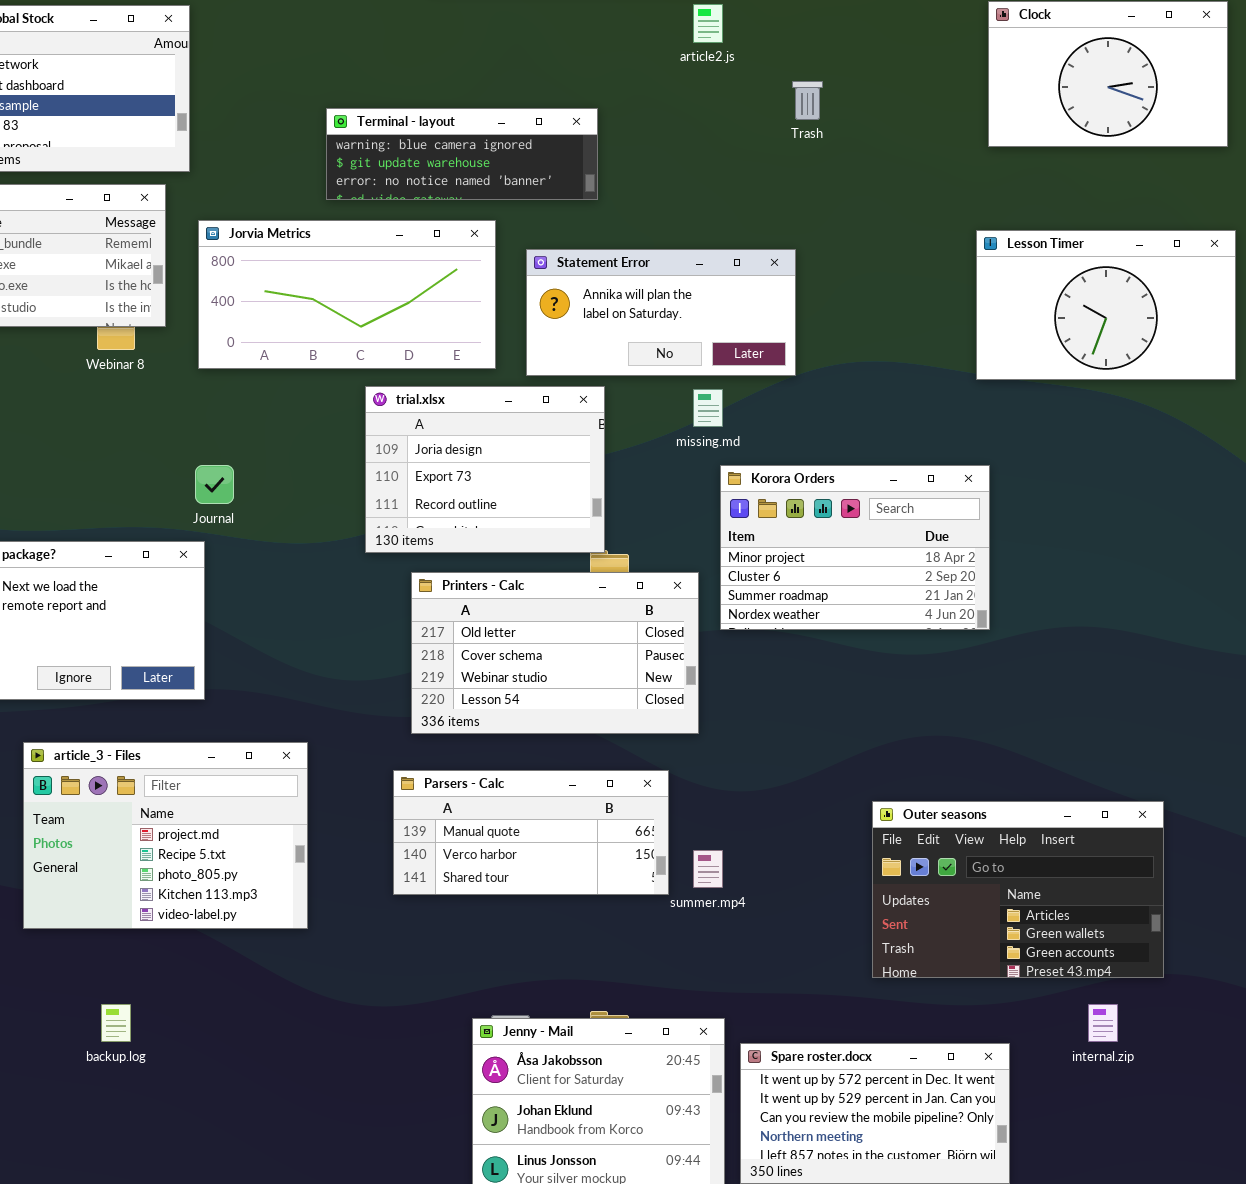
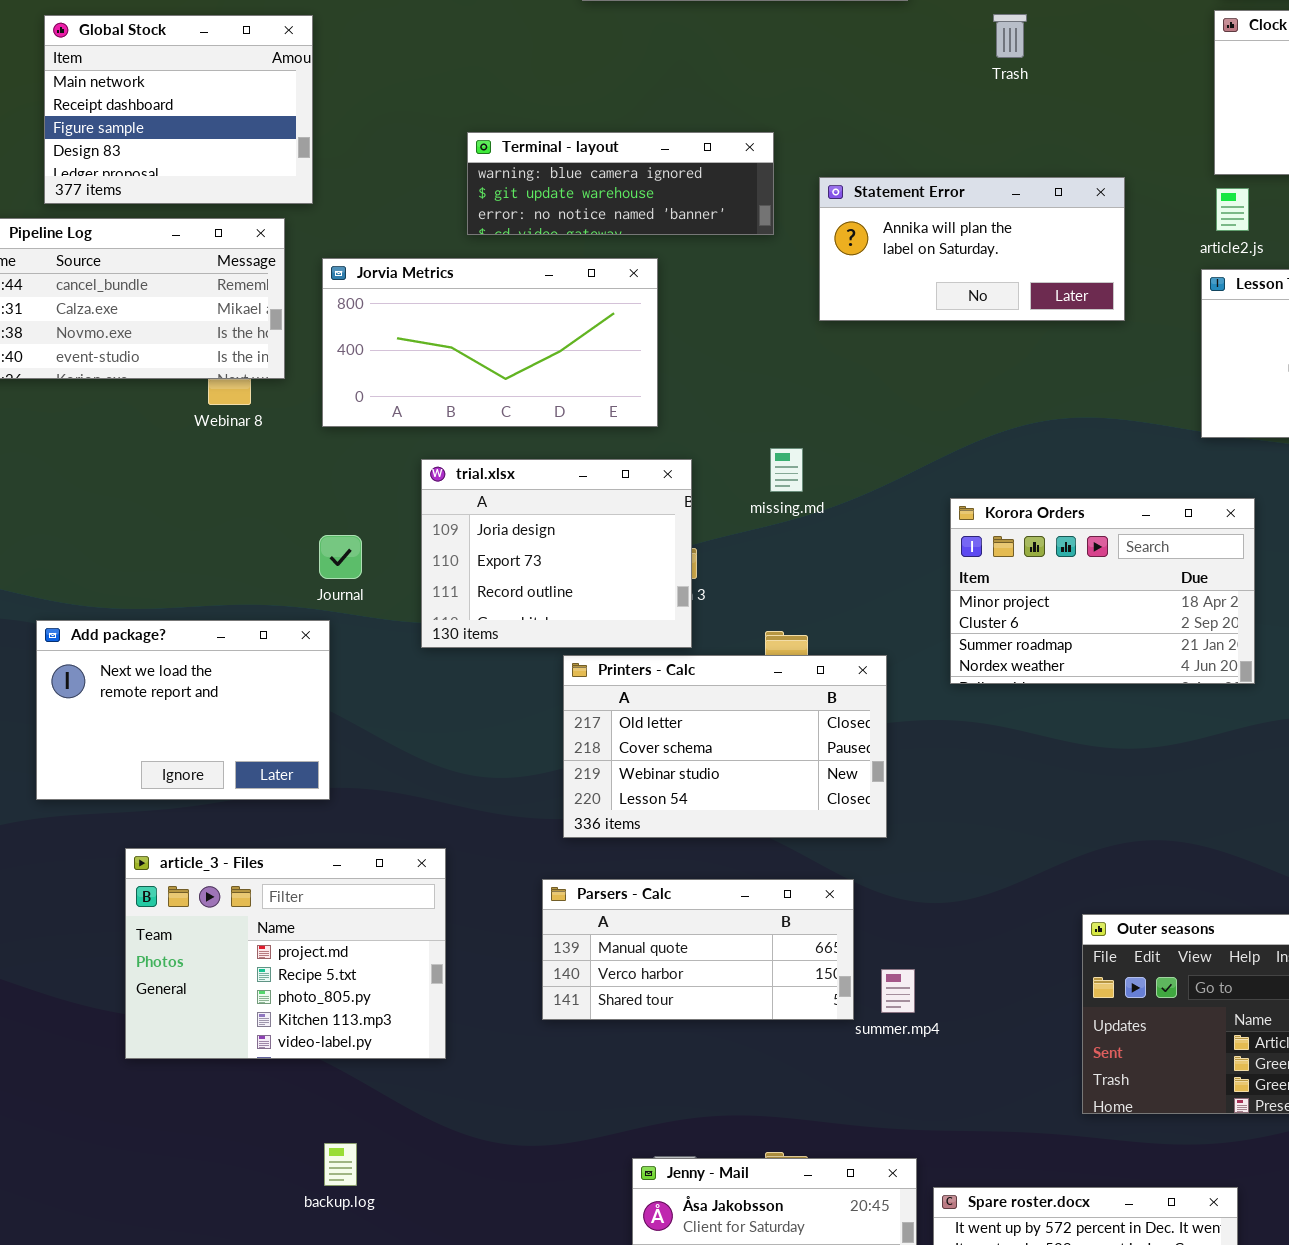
article2.js: [693,4,723,43] -> [1216,188,1249,231], moved
Trash: [792,81,823,120] -> [993,14,1027,58], moved
Statement Error: [526,249,796,376] -> [819,177,1125,321], moved
trial.xlsx: [365,386,605,553] -> [421,459,692,648], moved
missing.md: [693,389,723,427] -> [770,448,803,492], moved
Korora Orders: [720,465,990,630] -> [950,498,1255,684], moved
backup.log: [101,1004,131,1042] -> [324,1143,357,1186], moved

